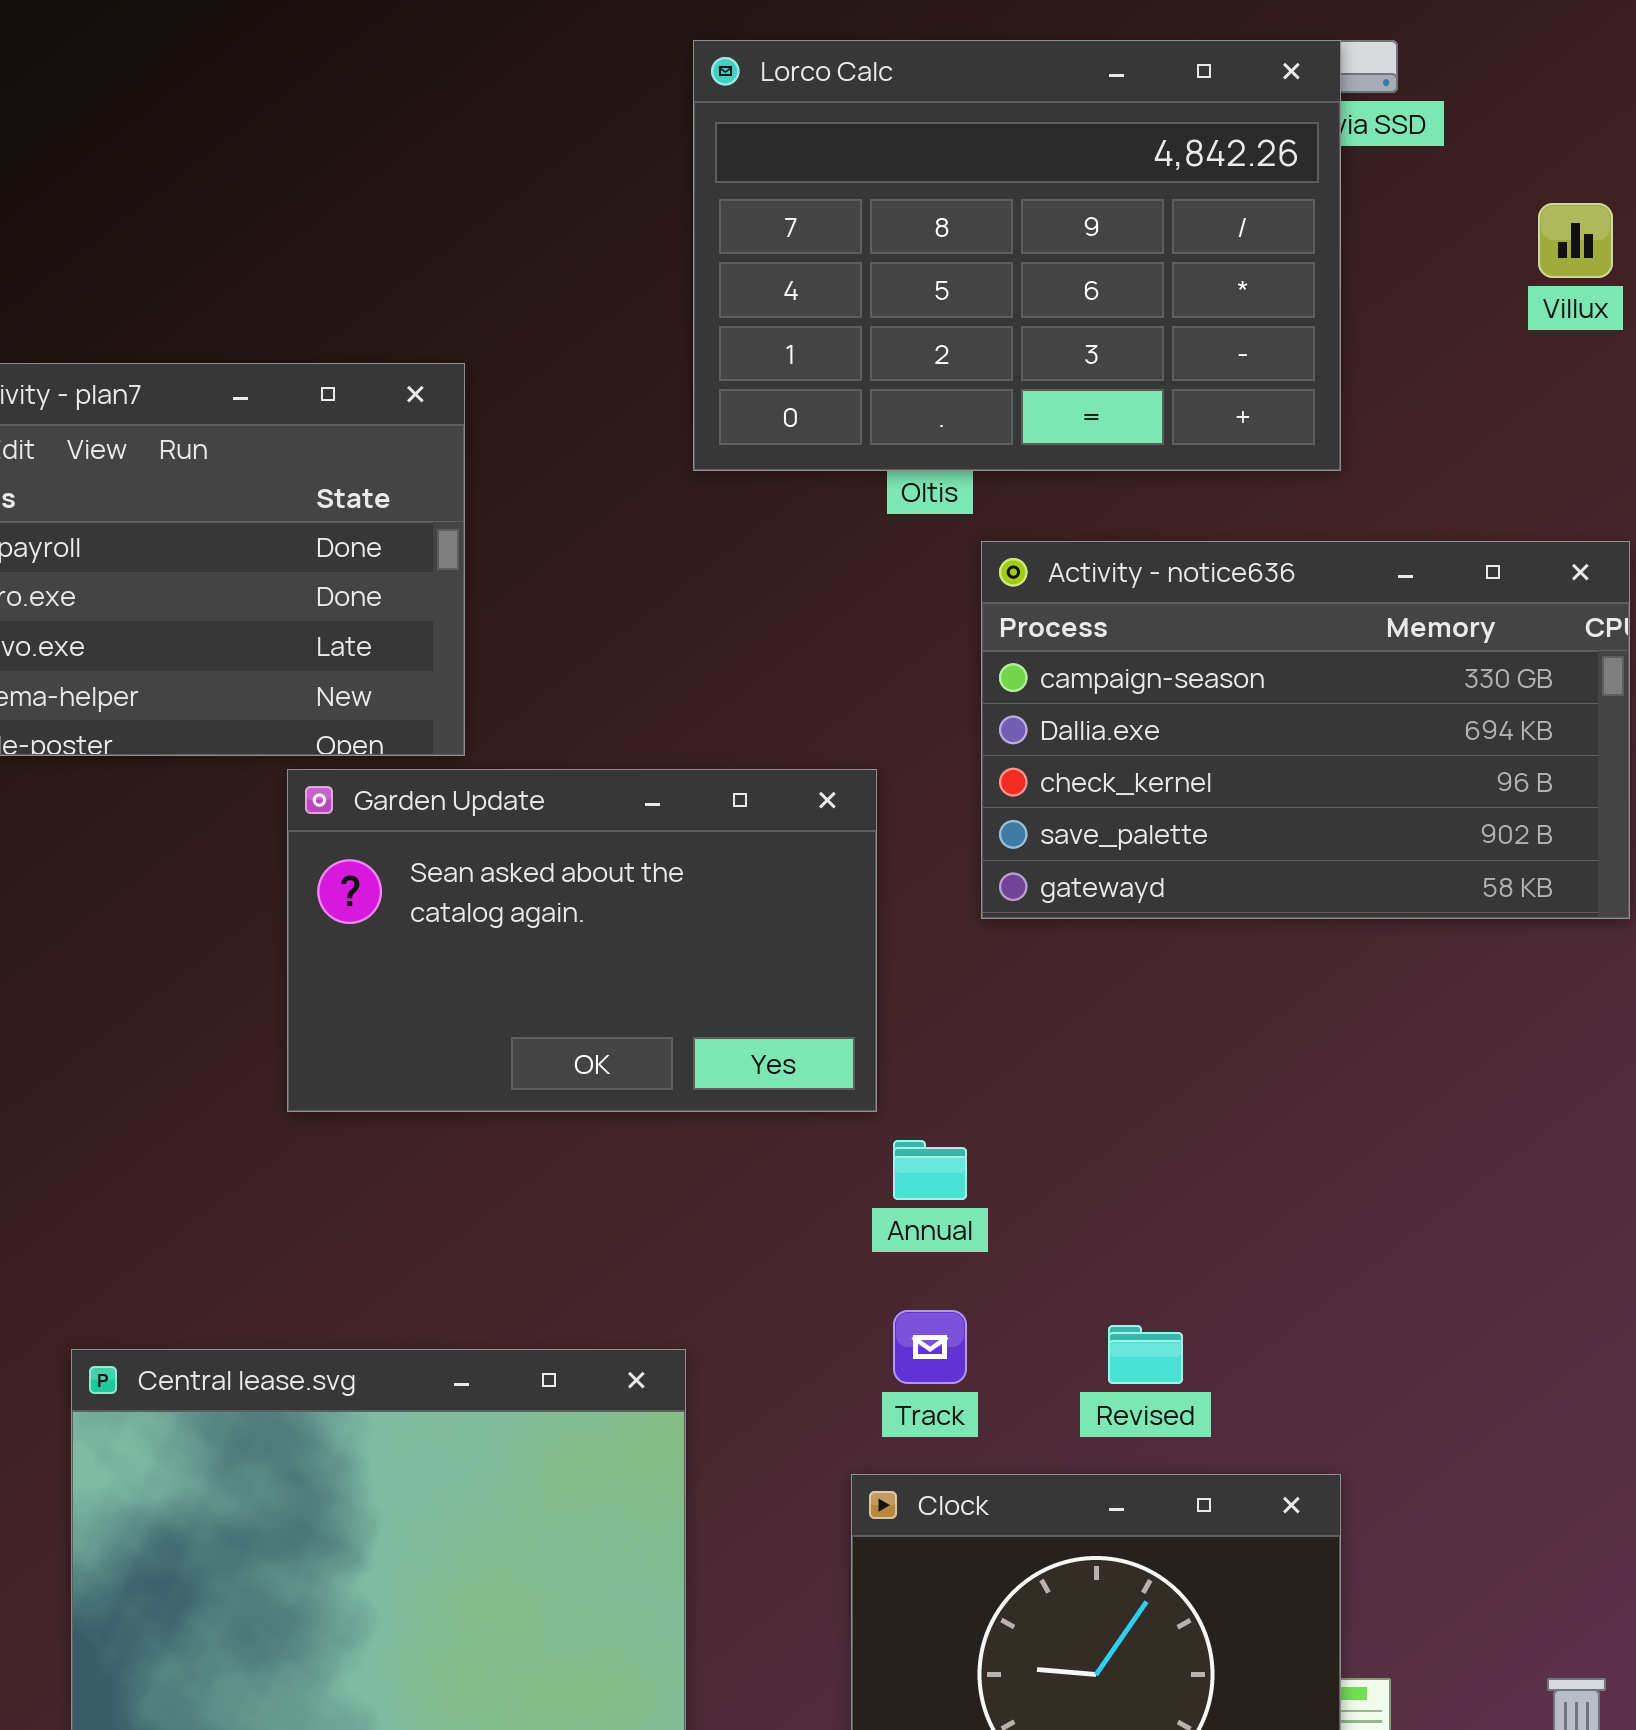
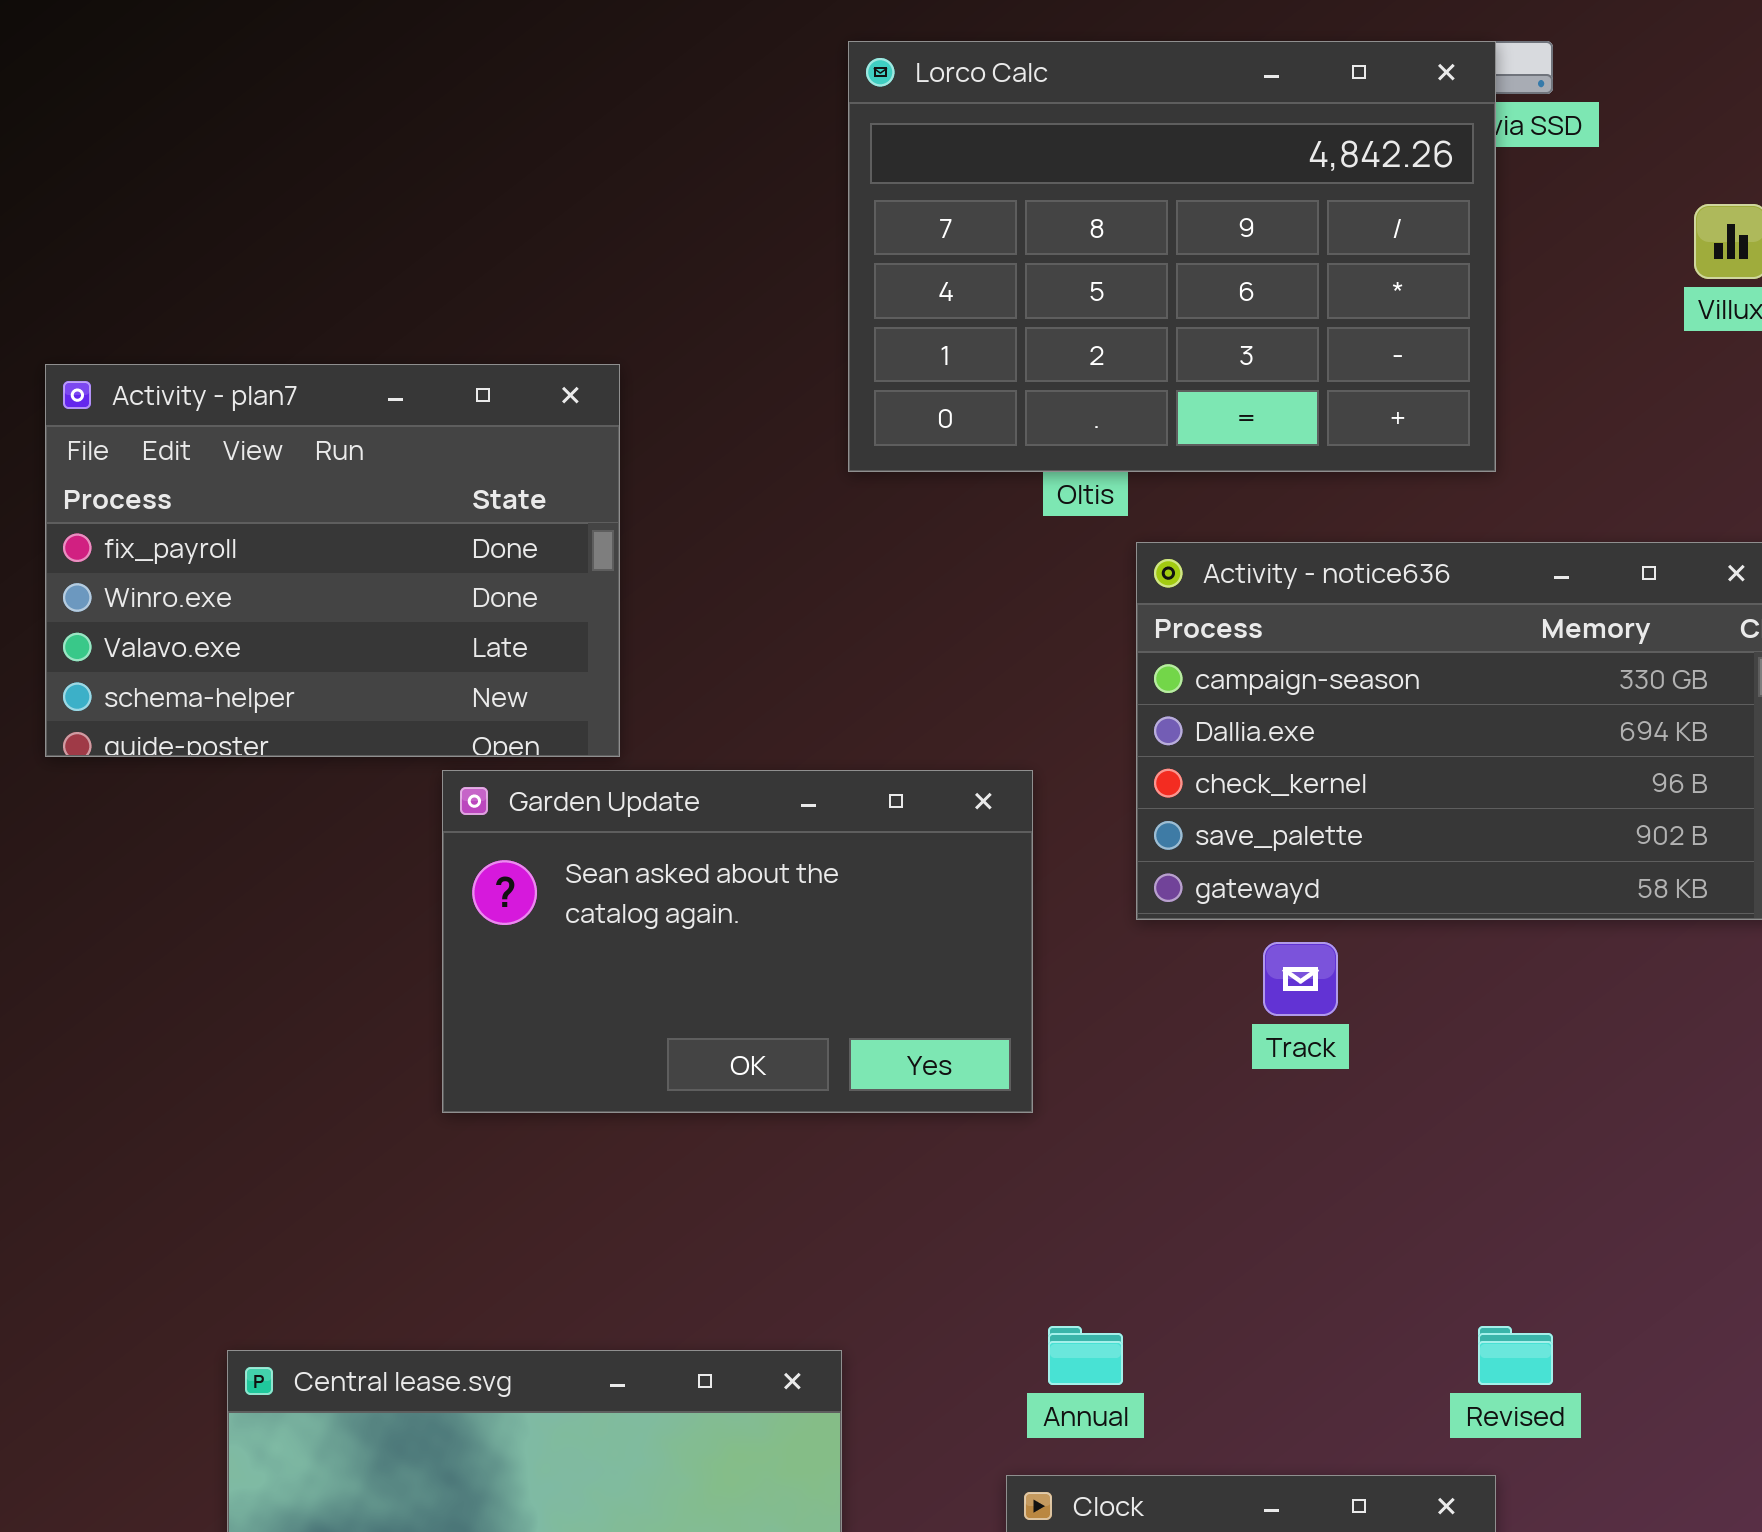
Annual: [893,1140,967,1200] -> [1048,1326,1123,1385], moved
Track: [893,1310,967,1384] -> [1263,942,1338,1016], moved
Revised: [1108,1325,1183,1384] -> [1478,1326,1553,1385], moved

